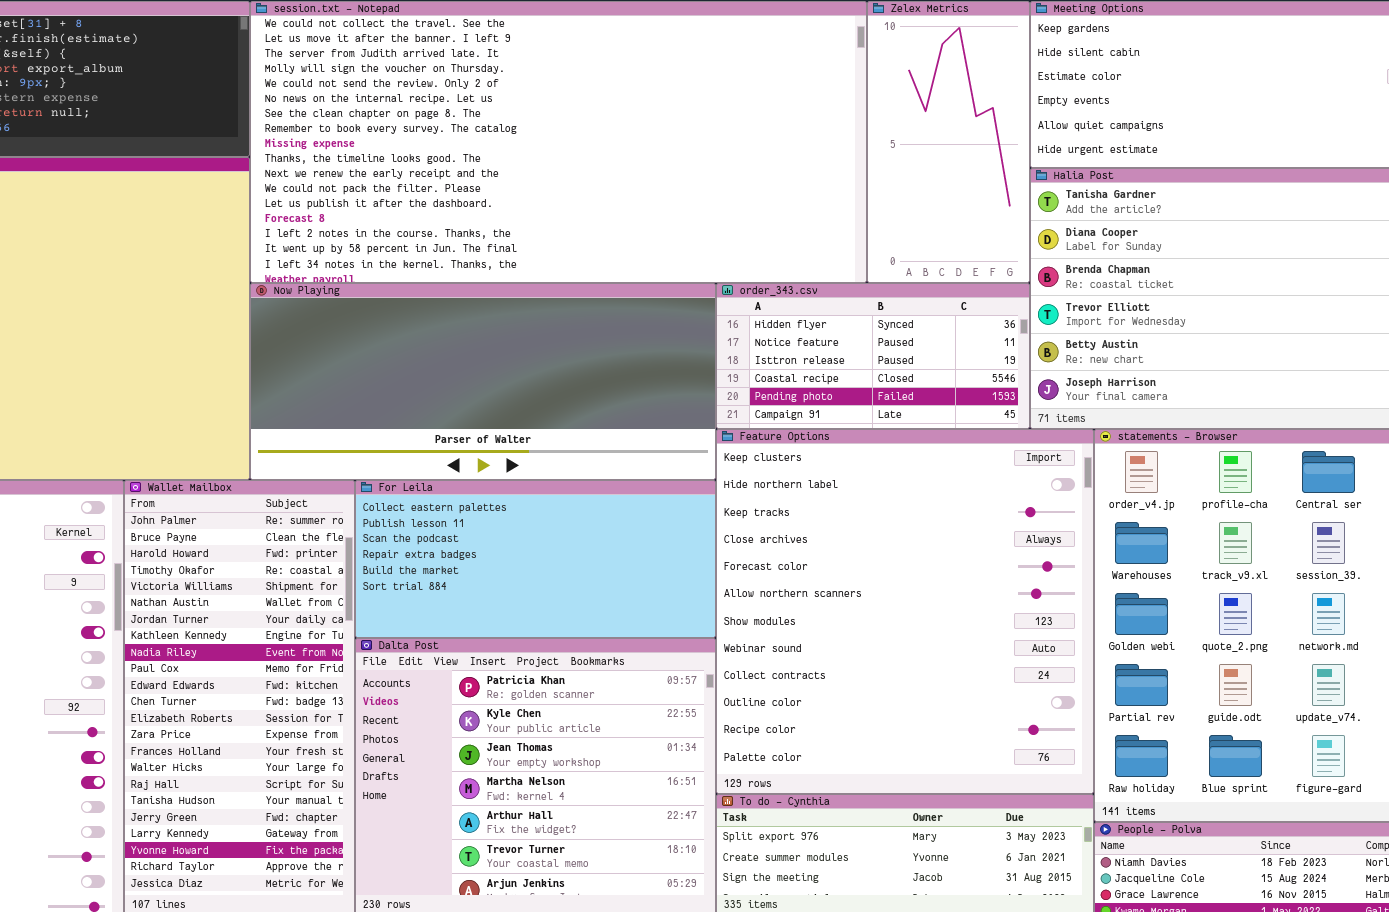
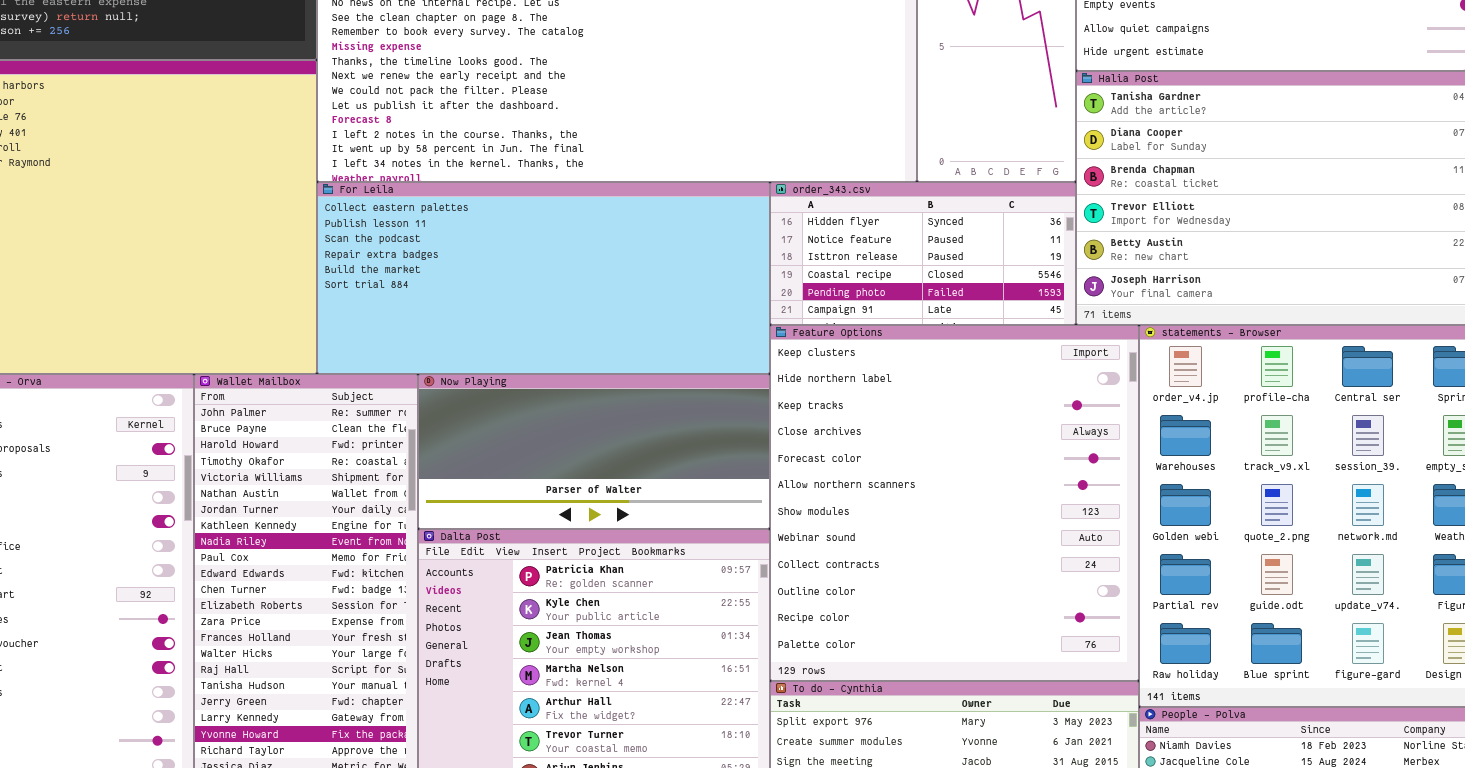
Now Playing: [250,283,716,480] -> [418,374,770,529], moved, resized
For Leila: [355,480,716,638] -> [317,182,770,374], moved, resized

